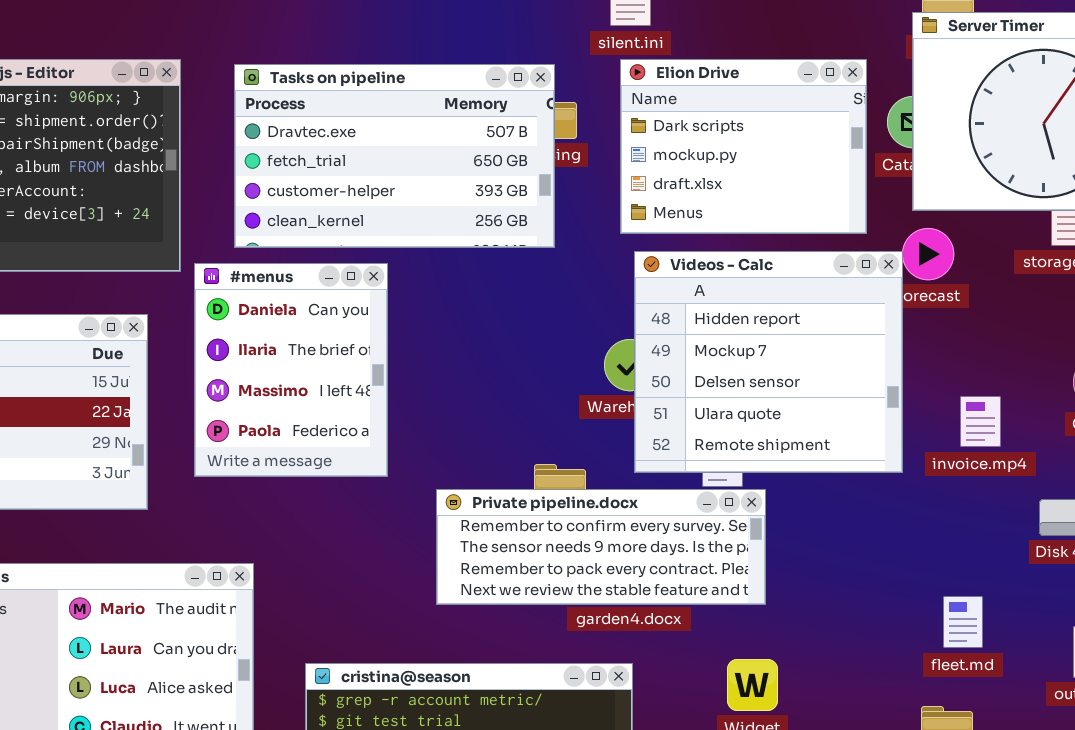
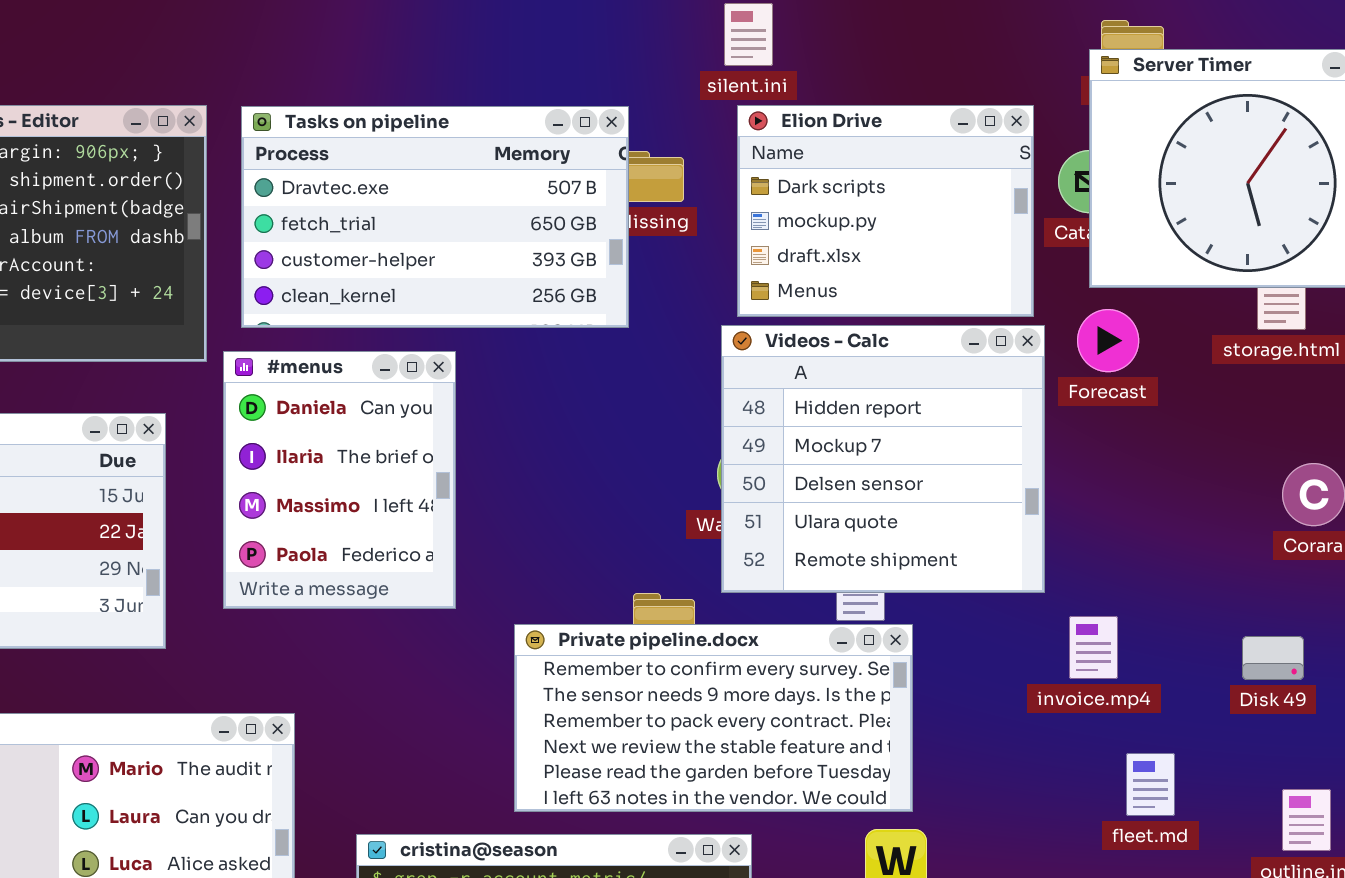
Tasks on pipeline: [234,64,555,248] -> [241,106,629,328], moved
Videos - Calc: [634,251,903,473] -> [721,325,1045,593], moved
invoice.mp4: [960,396,1001,447] -> [1069,616,1118,679], moved
Private pipeline.docx: [436,489,766,605] -> [514,624,913,812], resized

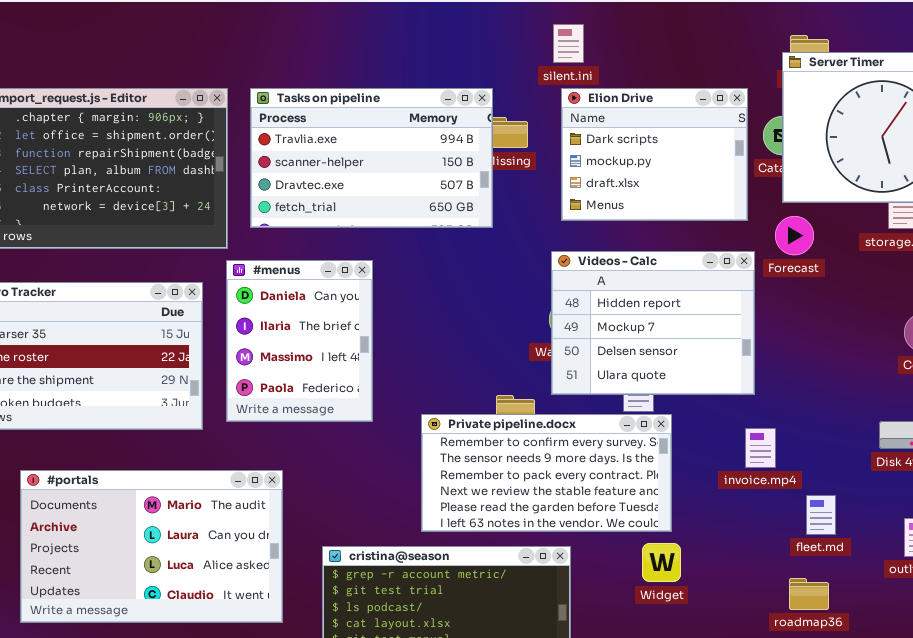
Tasks on pipeline: [241,106,629,328] -> [250,88,493,228], scrolled up 2 rows
Videos - Calc: [721,325,1045,593] -> [551,251,755,395], resized
#menus: [223,351,456,609] -> [226,260,373,422], moved
invoice.mp4: [1069,616,1118,679] -> [745,428,776,468], moved

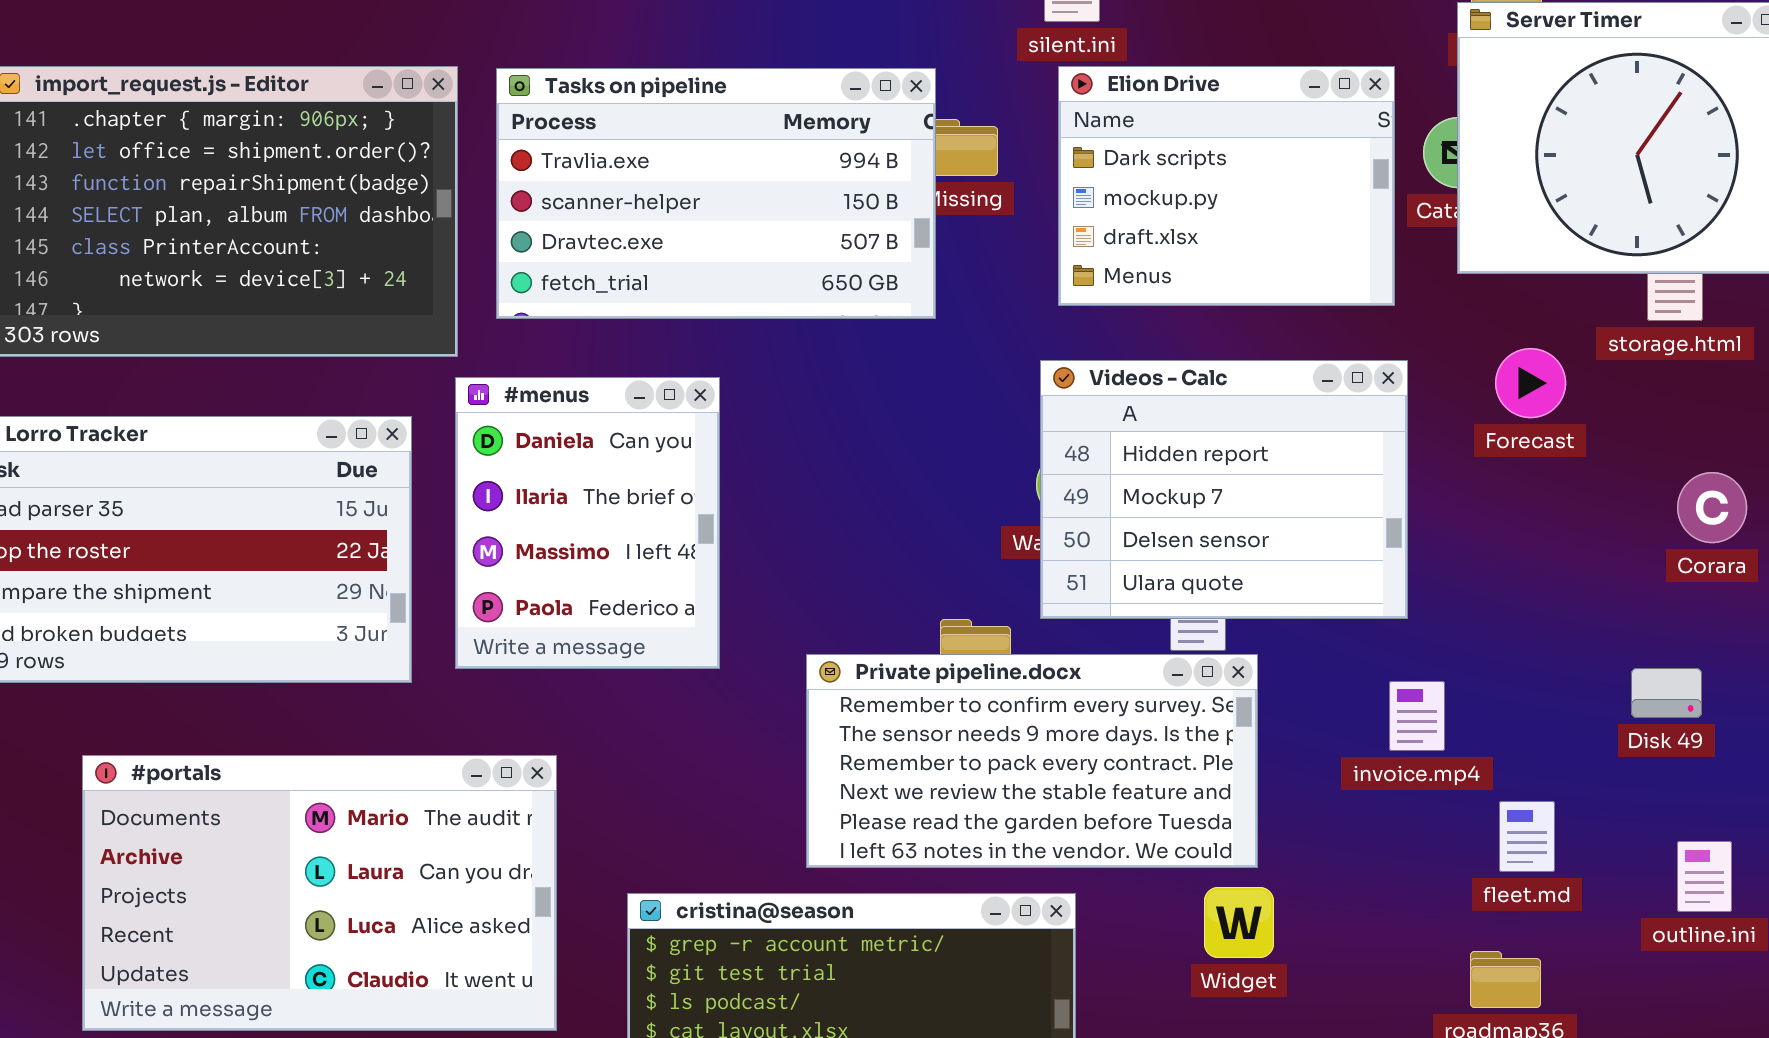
Forecast: [775,216,814,255] -> [1495,348,1566,418], moved

